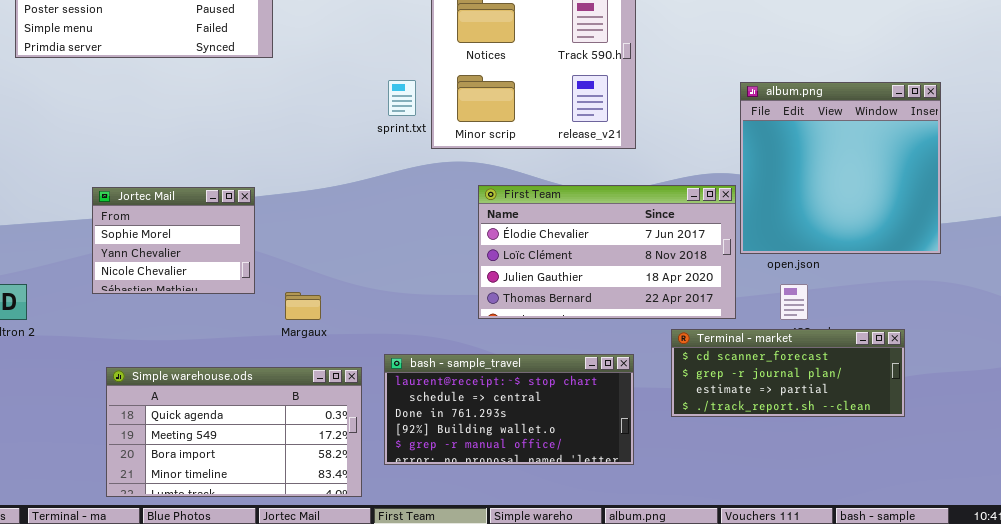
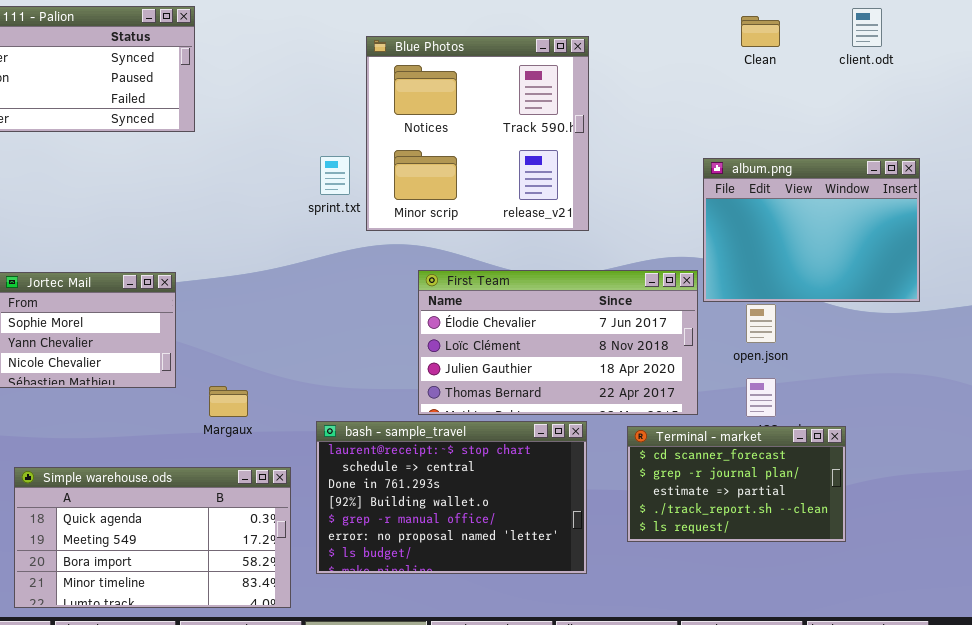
album.png: [740,82,941,254] -> [703,158,920,302], resized
Terminal - market: [671,329,905,417] -> [627,426,846,542], resized
bash - sample_travel: [384,354,634,465] -> [316,421,587,574], resized

